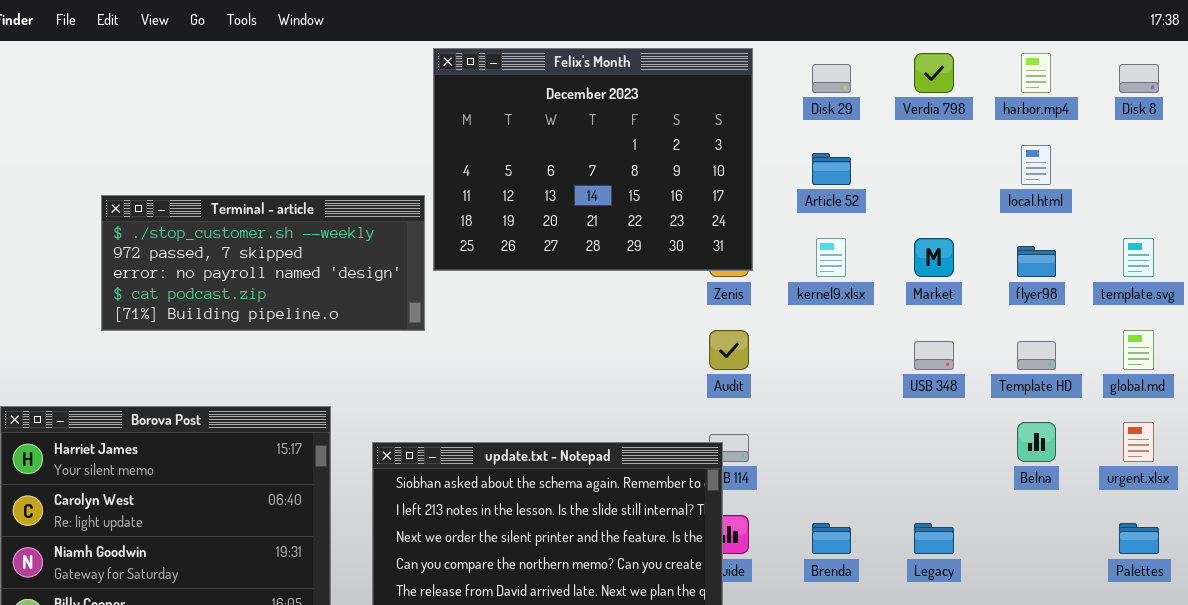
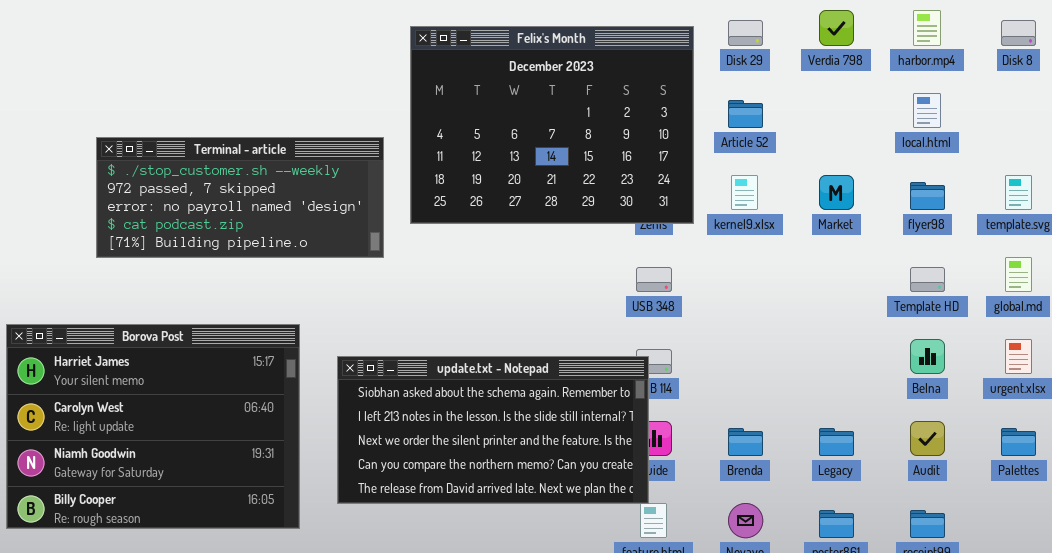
Felix's Month: [433,48,753,271] -> [410,26,694,224], moved
Audit: [709,330,749,370] -> [910,421,945,456], moved
USB 348: [914,341,954,370] -> [636,267,672,292], moved

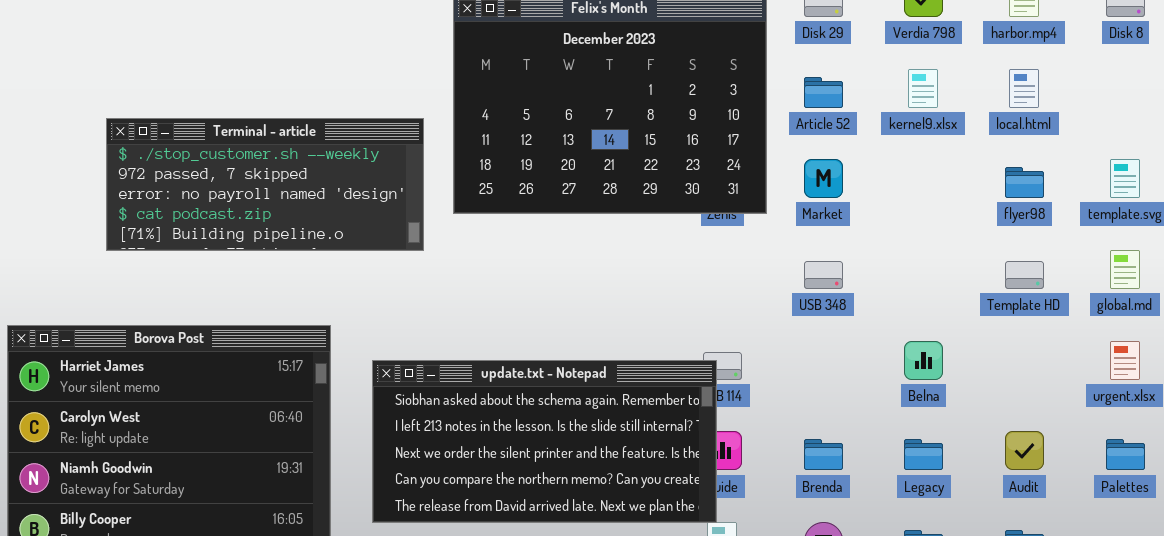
kernel9.xlsx: [731,175,758,210] -> [908,69,938,108], moved
Market: [819,175,854,210] -> [804,159,843,198], moved
USB 348: [636,267,672,292] -> [804,261,843,289], moved
Belna: [910,339,945,374] -> [904,341,943,380], moved

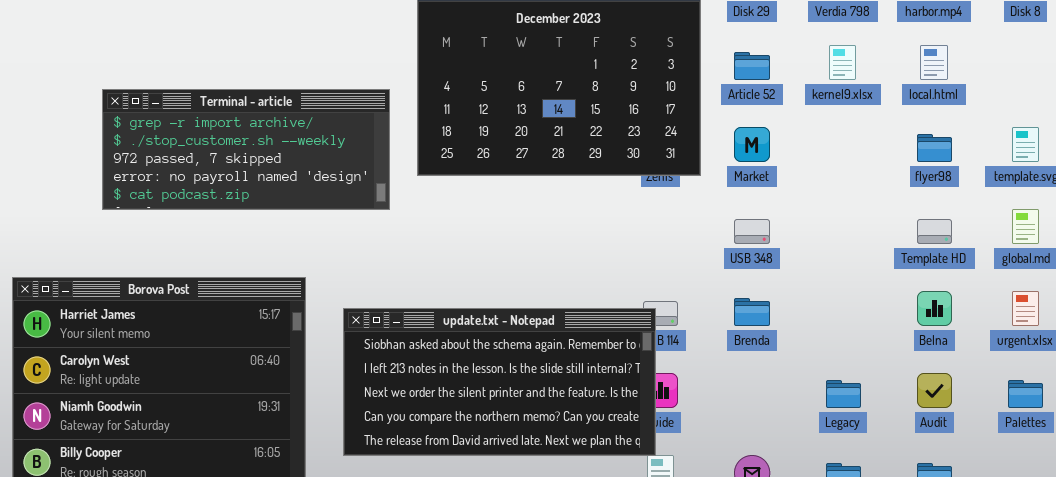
Terminal - article: [106,118,424,251] -> [102,89,390,210], scrolled up 1 row
Belna: [904,341,943,380] -> [917,291,952,326], moved
Brenda: [804,439,843,470] -> [734,298,770,326], moved

